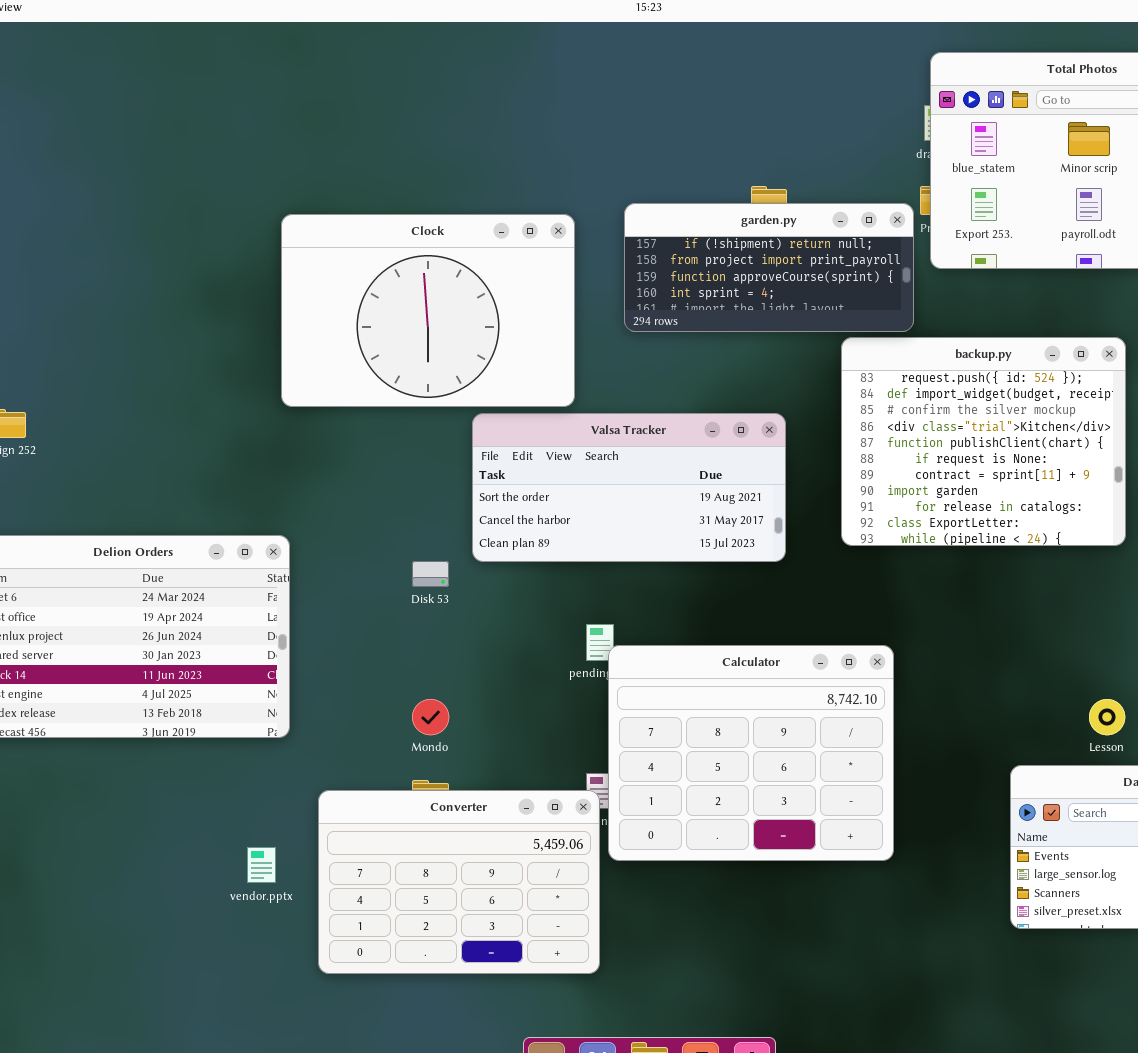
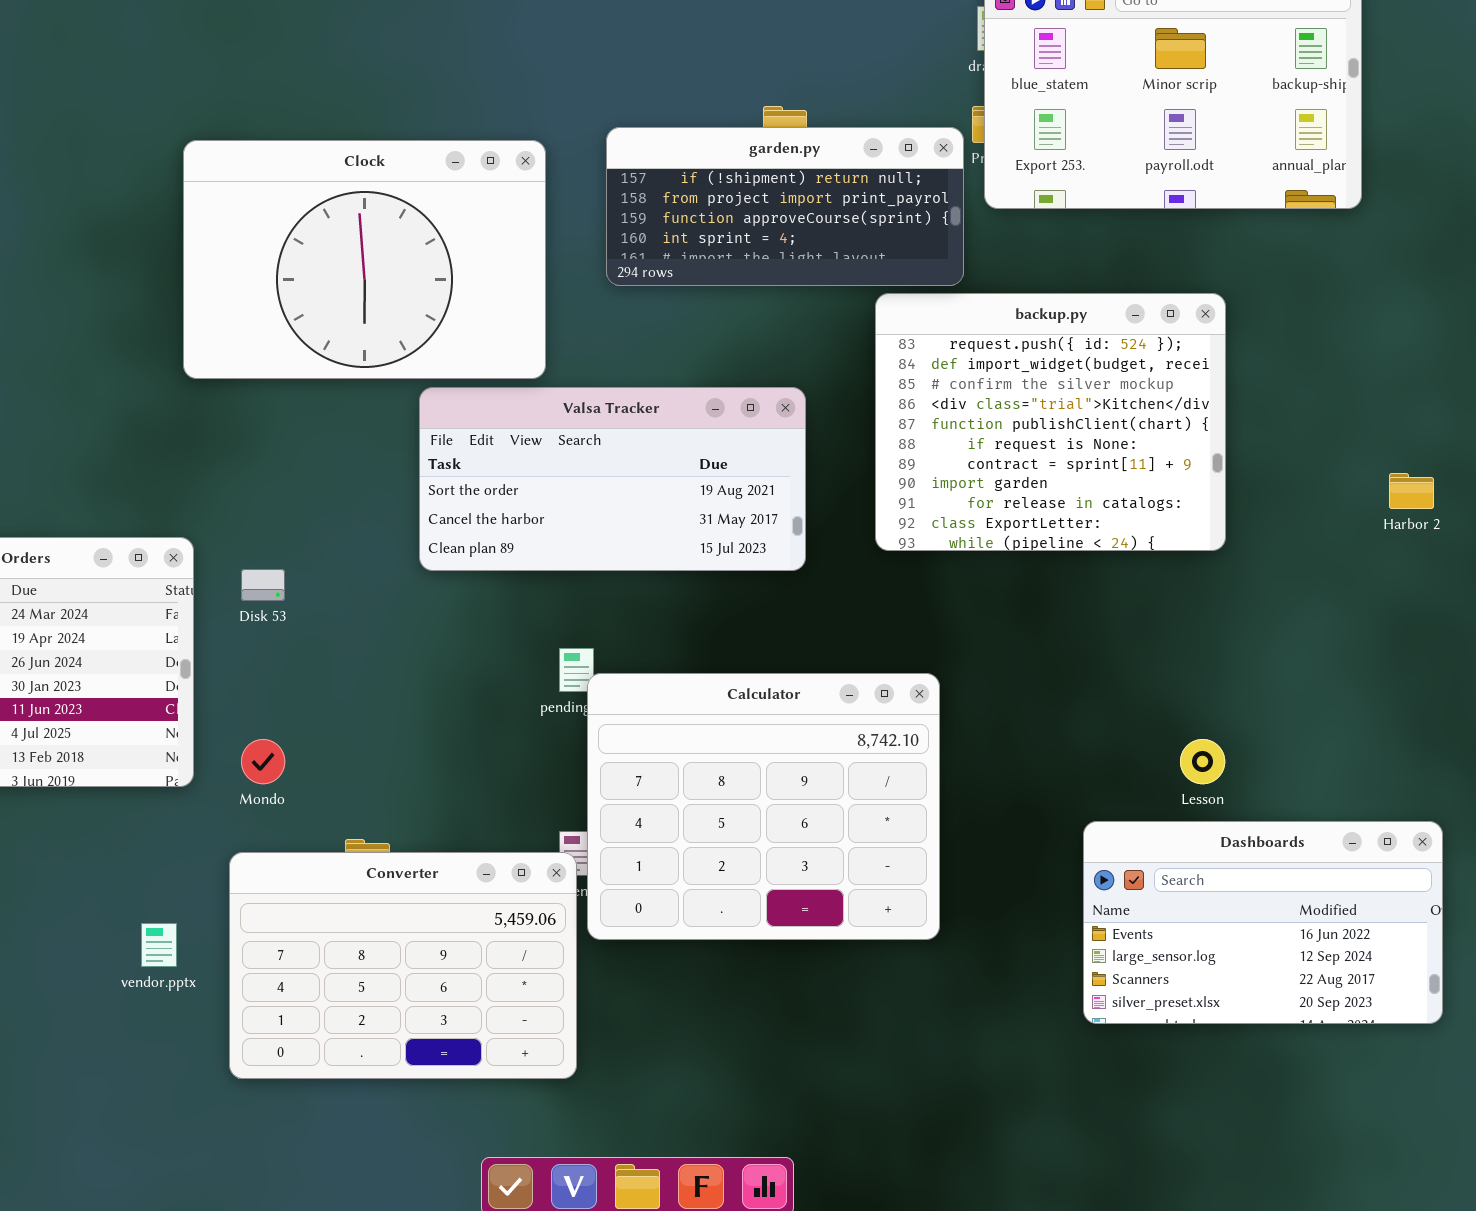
Disk 53: [412,561,449,587] -> [241,569,285,601], moved
Mondo: [412,699,449,735] -> [241,739,285,784], moved

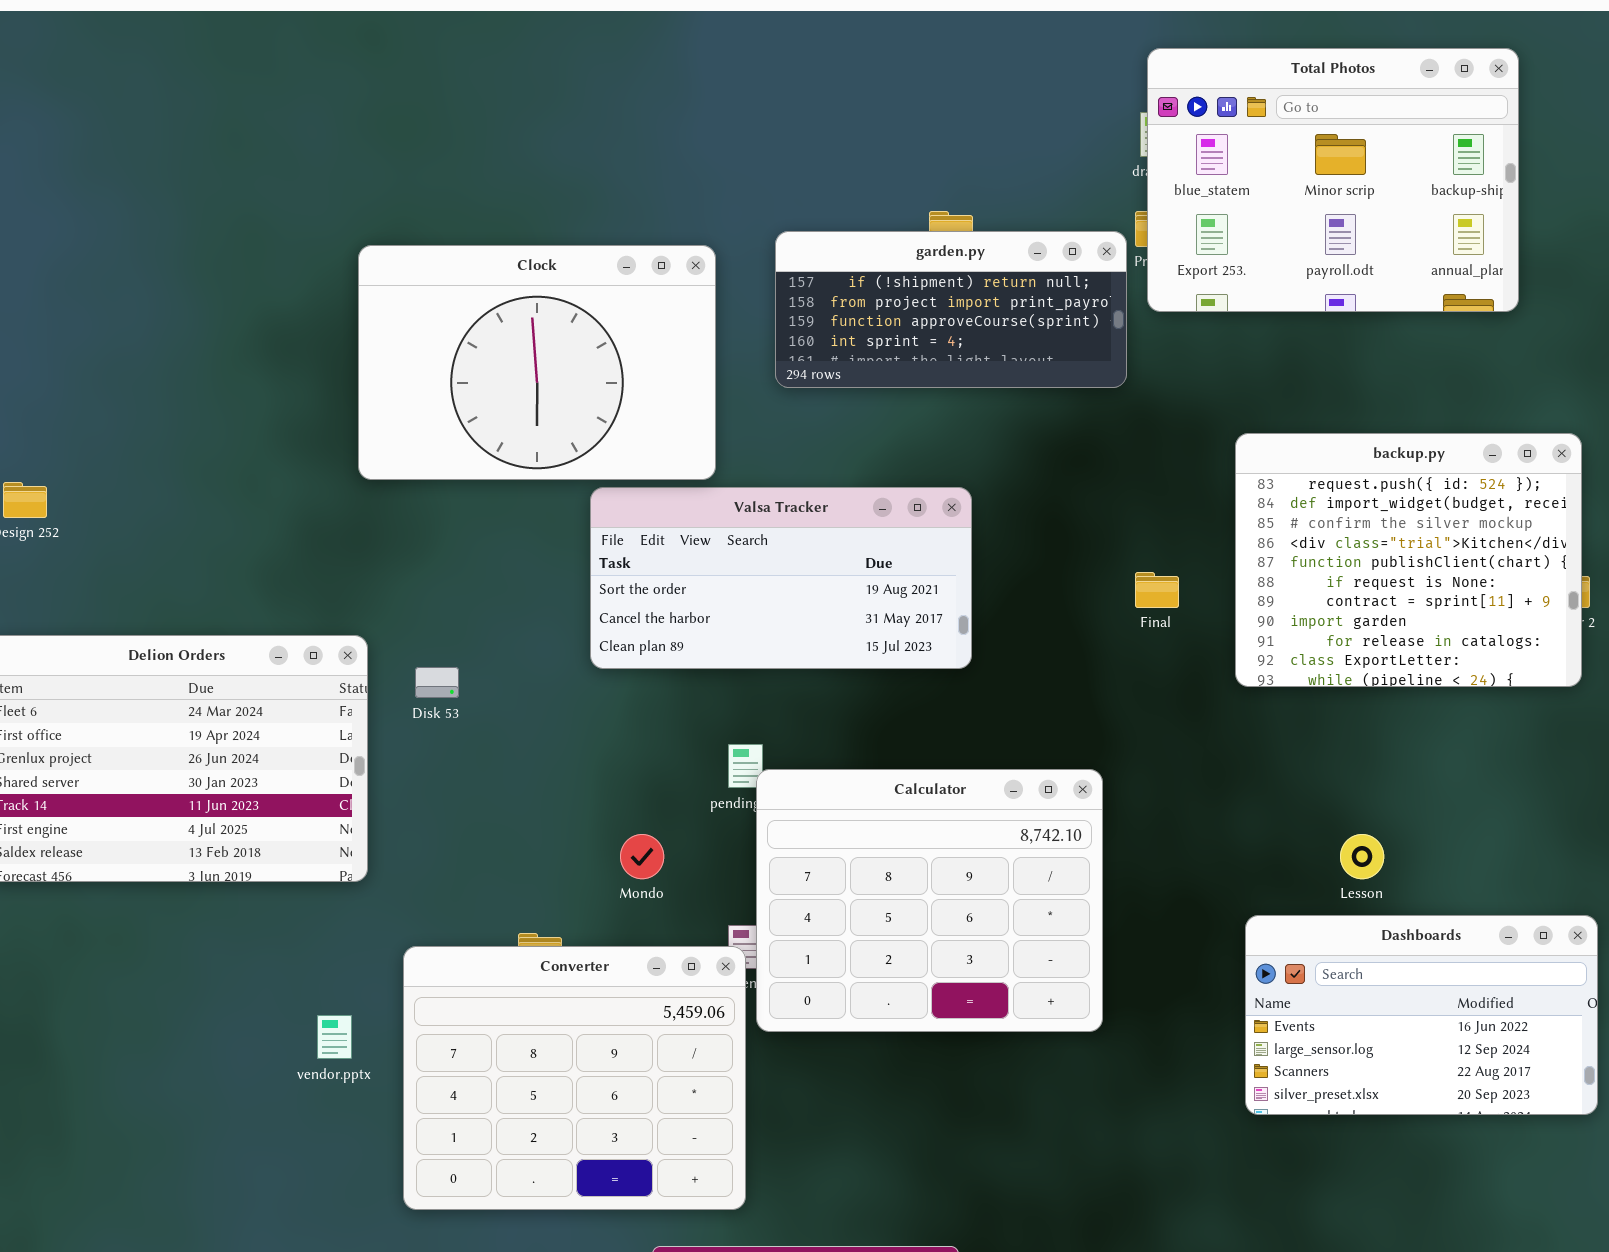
backup.py: [875,293,1226,551] -> [1235,433,1582,687], moved
Mondo: [241,739,285,784] -> [620,834,664,879], moved
Converter: [229,852,577,1079] -> [403,946,746,1210], resized

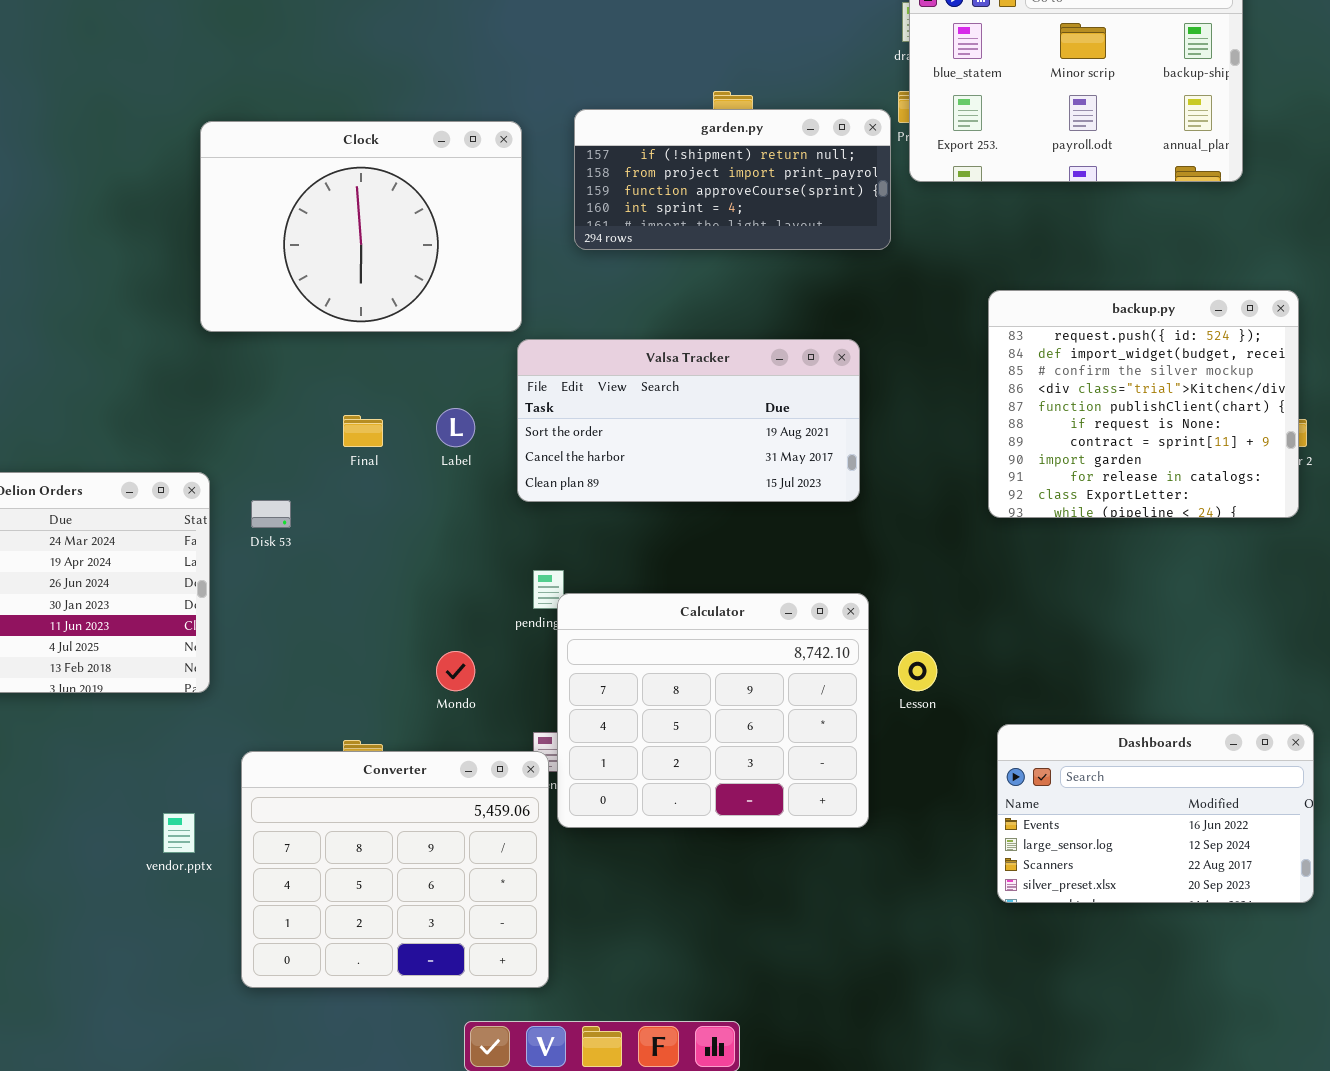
Valsa Tracker: [590,487,972,669] -> [517,339,860,502], moved
Final: [1135,572,1179,608] -> [343,415,383,447], moved
Lesson: [1340,834,1384,879] -> [898,651,937,691], moved

